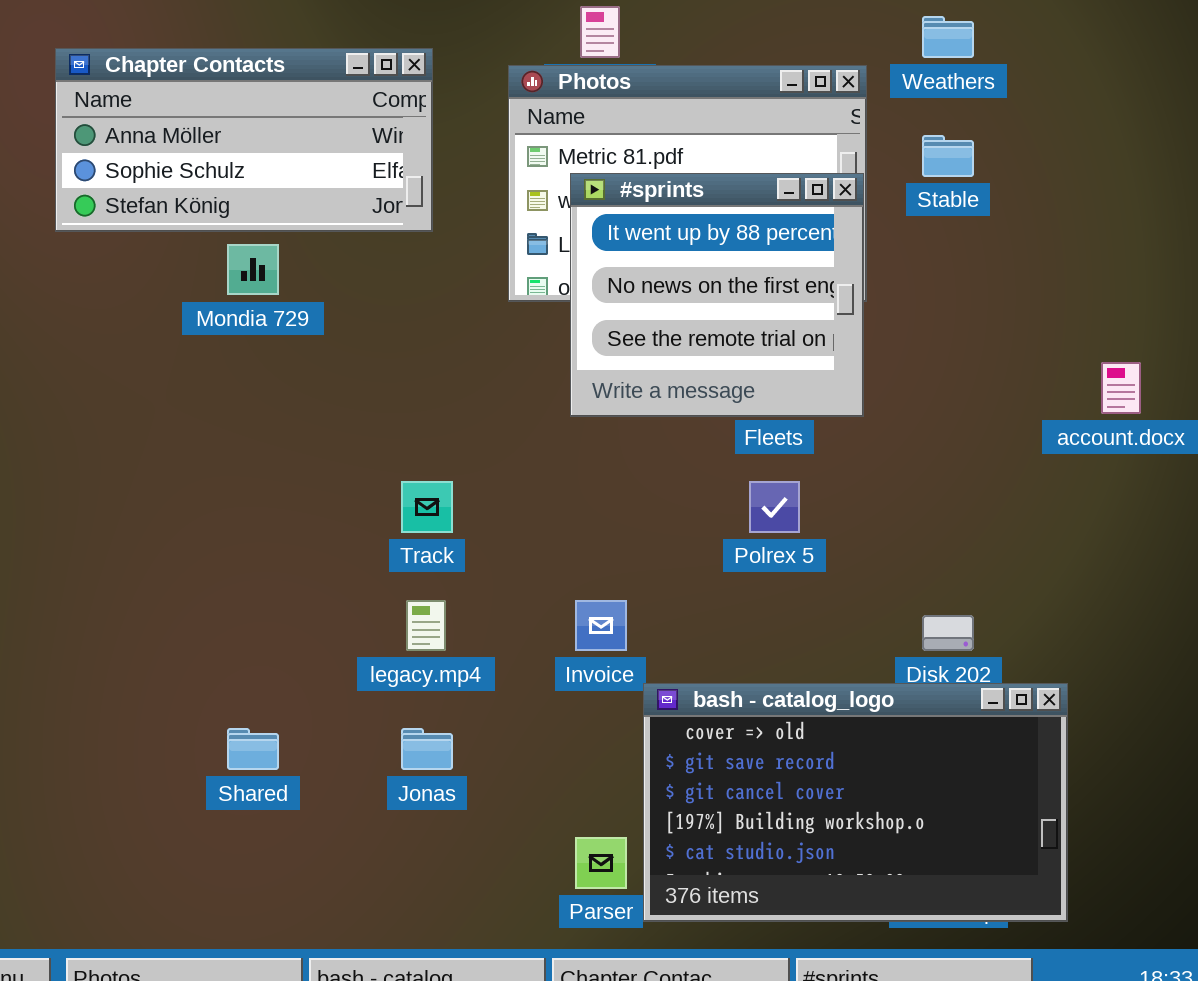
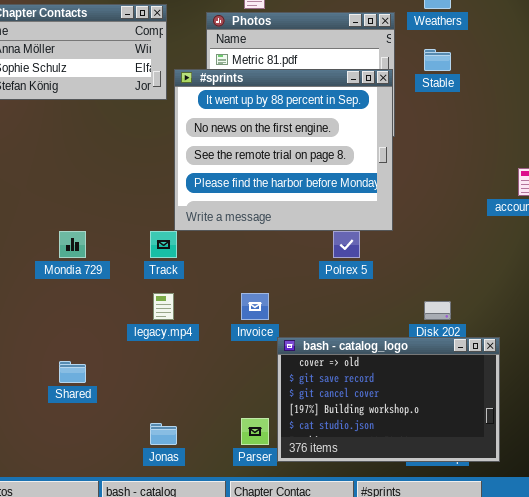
#sprints: [570,173,864,417] -> [174,69,393,231], resized
Mondia 729: [227,244,279,295] -> [59,231,86,258], moved
Jonas: [401,728,453,770] -> [150,423,177,445], moved

